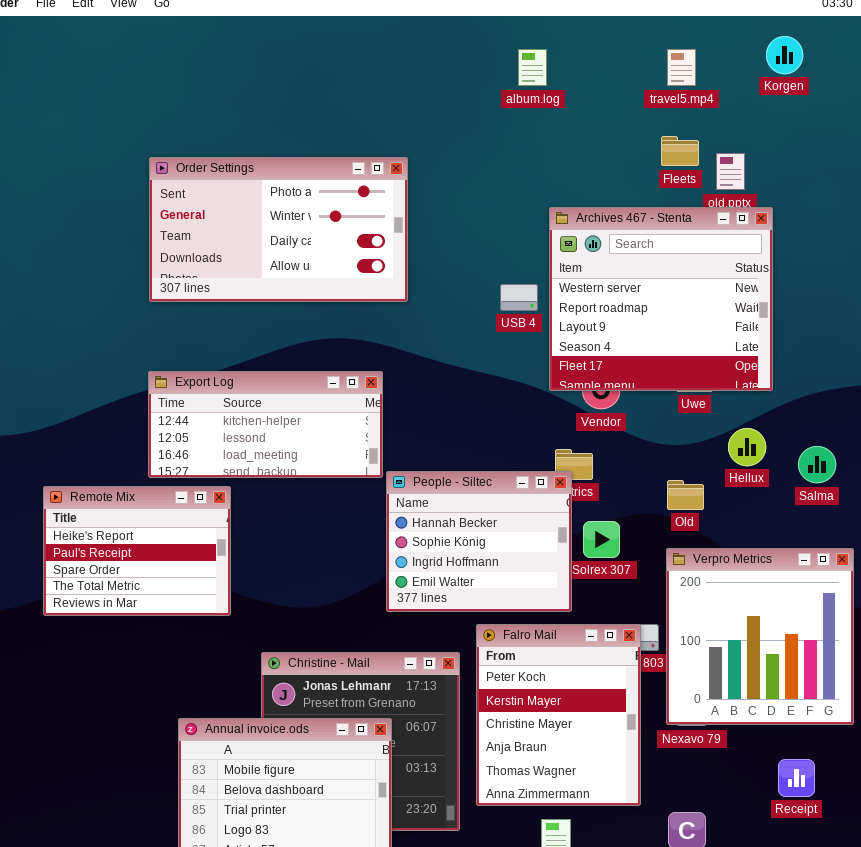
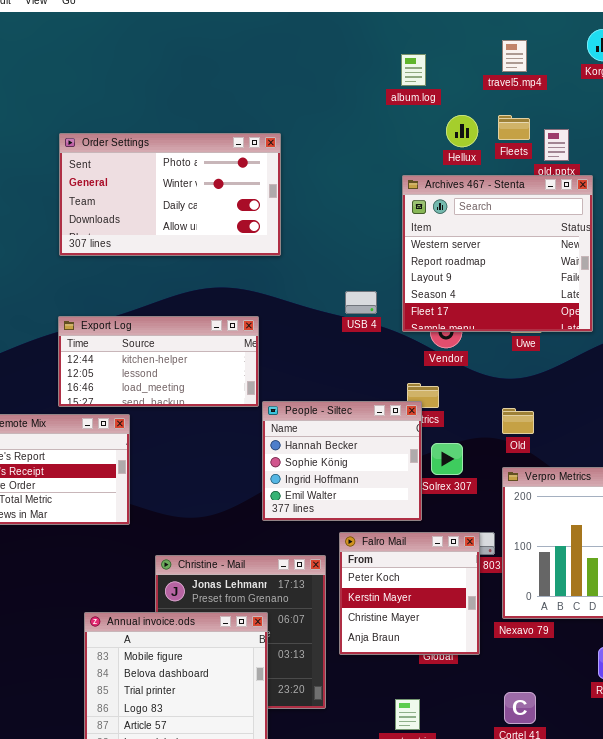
album.log: [518,49,547,86] -> [401,54,426,86], moved
USB 4: [500,284,538,311] -> [345,291,377,314], moved
Hellux: [728,428,766,466] -> [446,115,478,147], moved
Falro Mail: [476,624,641,806] -> [339,532,480,655], resized

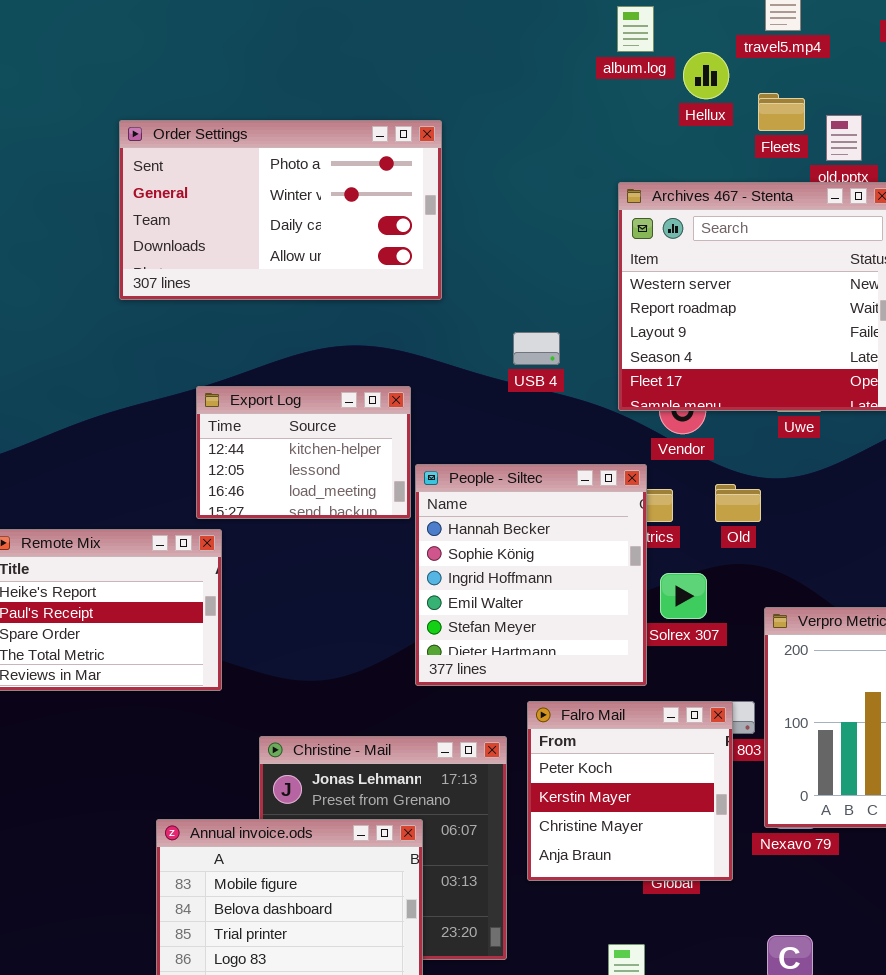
Hellux: [446,115,478,147] -> [683,52,729,99], moved
USB 4: [345,291,377,314] -> [513,332,560,365], moved
Export Log: [58,316,259,407] -> [196,386,411,519], resized
People - Siltec: [262,401,422,521] -> [415,464,647,686], resized
Old: [502,408,534,434] -> [715,484,761,522], moved

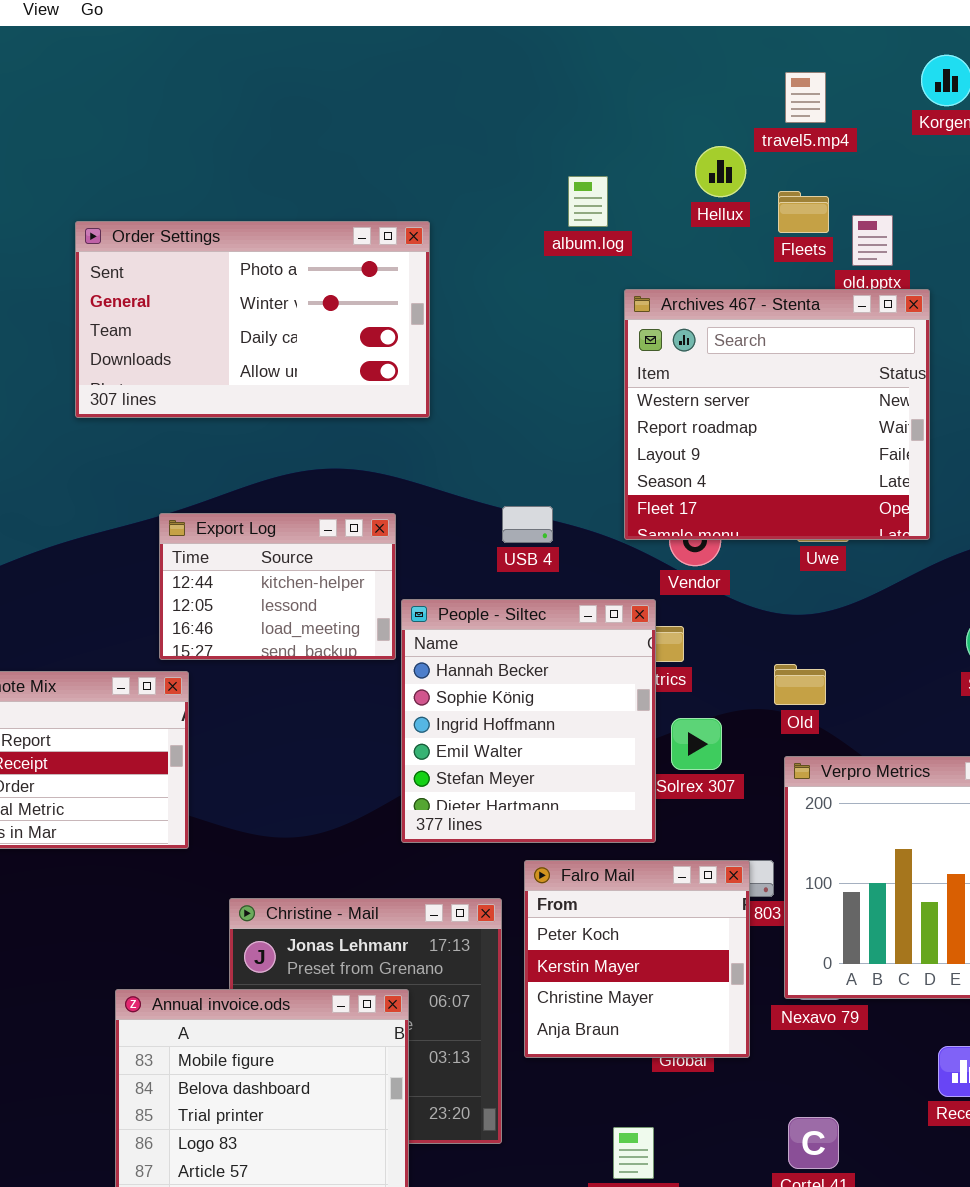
album.log: [617,6,654,52] -> [568,176,608,227], moved
USB 4: [513,332,560,365] -> [502,506,553,543], moved
Old: [715,484,761,522] -> [774,664,826,705], moved

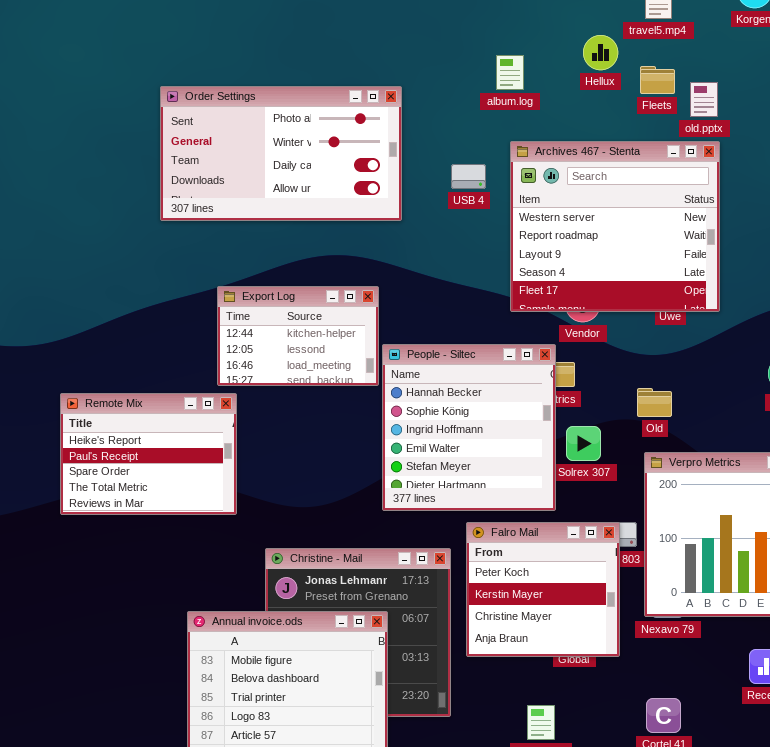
Archives 467 - Stenta: [624,289,930,540] -> [510,141,720,312], moved
USB 4: [502,506,553,543] -> [451,164,486,189], moved

